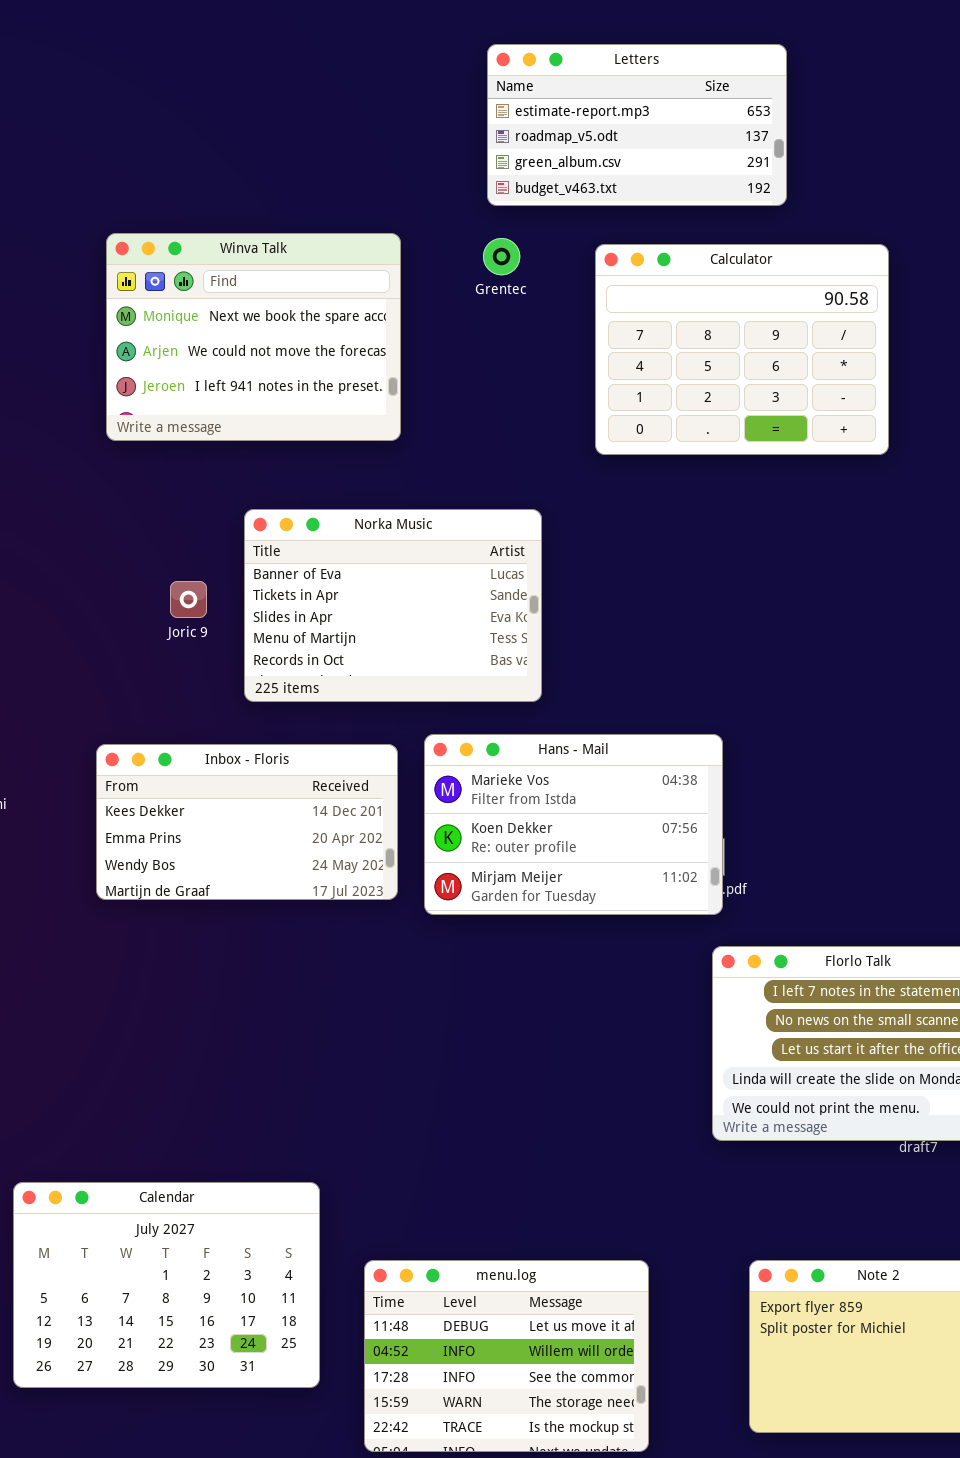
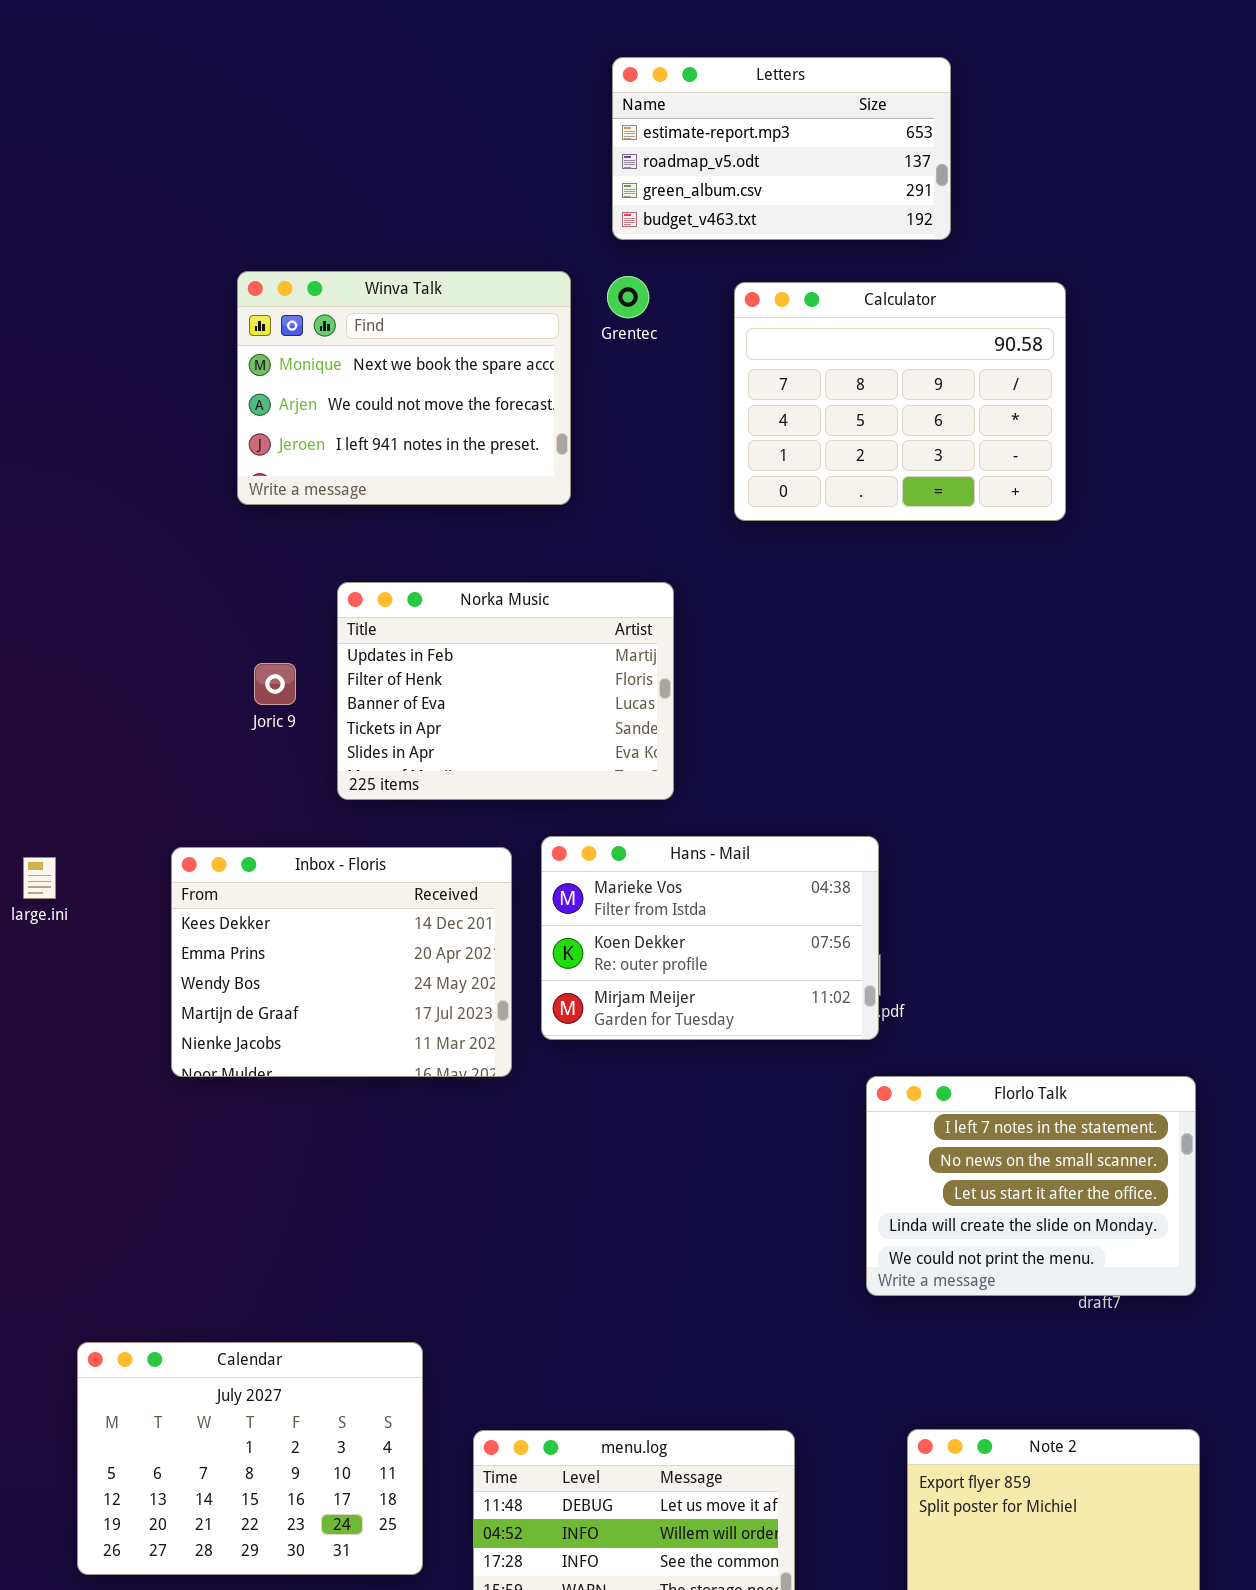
Winva Talk: [106,233,401,441] -> [237,271,571,505], moved
Norka Music: [244,509,542,702] -> [337,582,674,800], scrolled up 2 rows
Inbox - Floris: [96,744,398,900] -> [171,847,512,1077], resized

